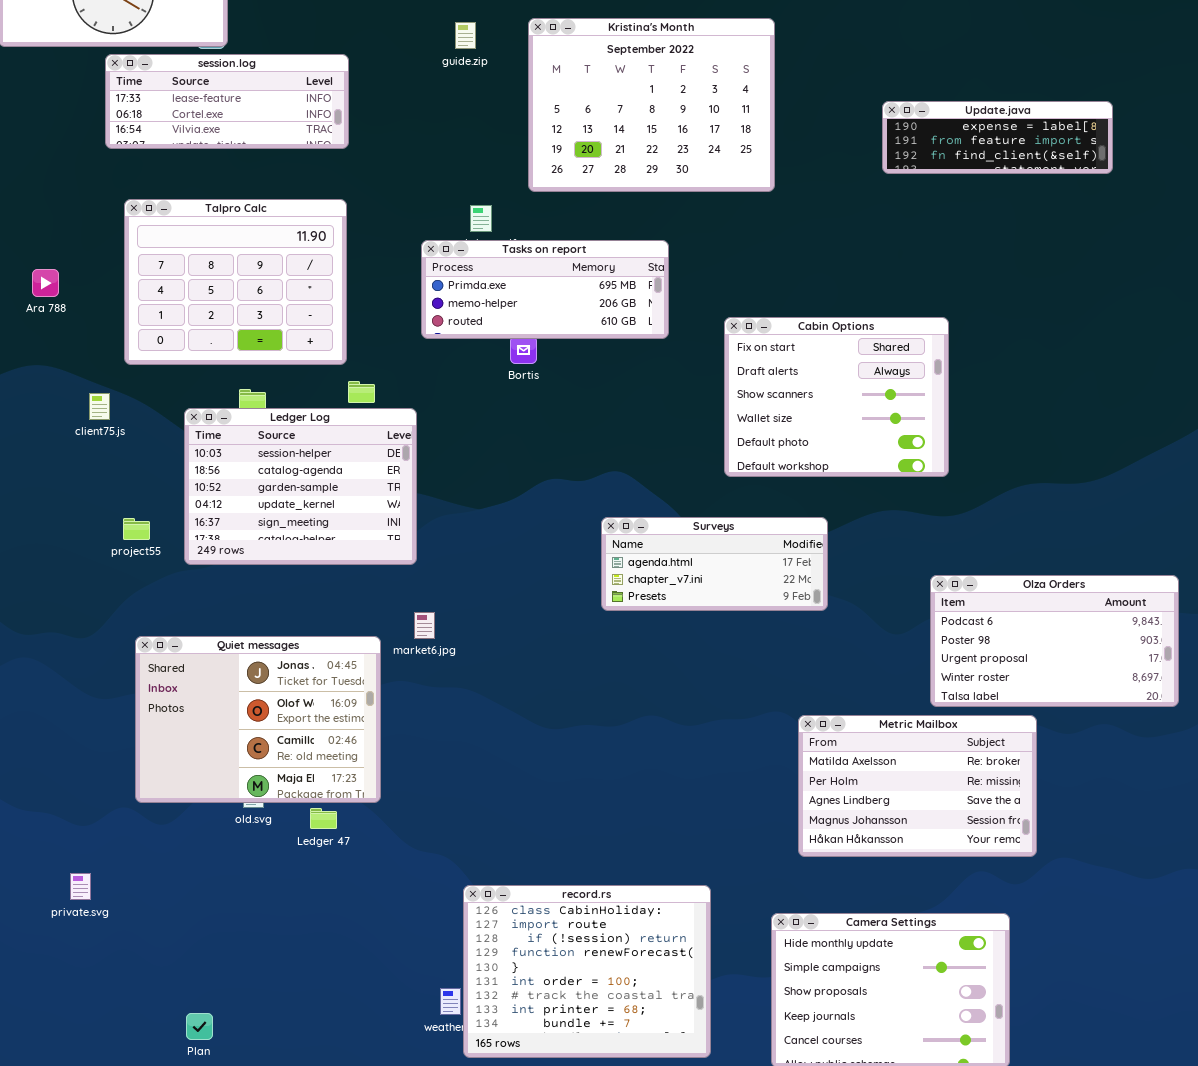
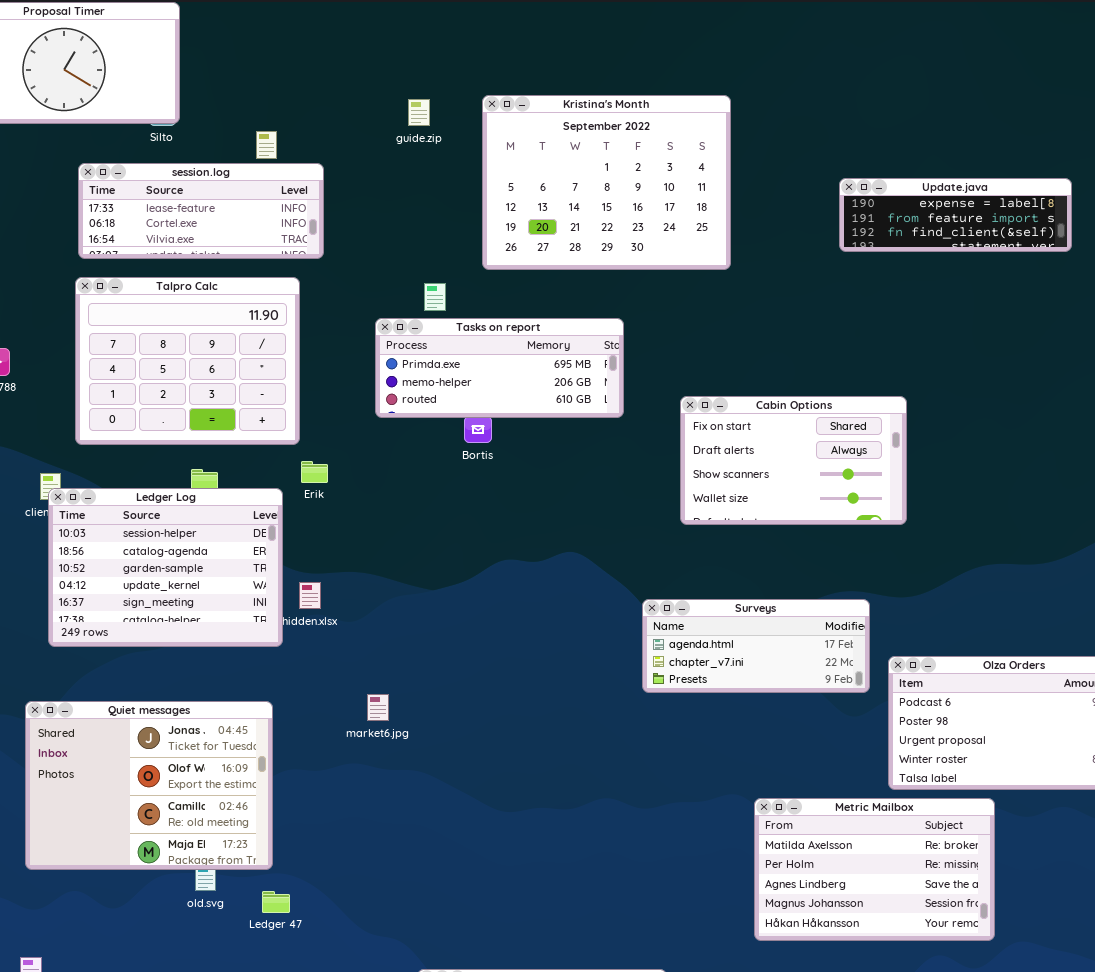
session.log: [105,54,349,149] -> [78,163,324,259], moved
Cabin Options: [724,317,949,477] -> [680,396,907,525], resized
Ledger Log: [184,408,417,565] -> [48,488,283,647], moved
Surveys: [601,517,828,611] -> [642,599,870,693], moved
Quiet messages: [135,636,381,803] -> [25,701,273,870], moved

